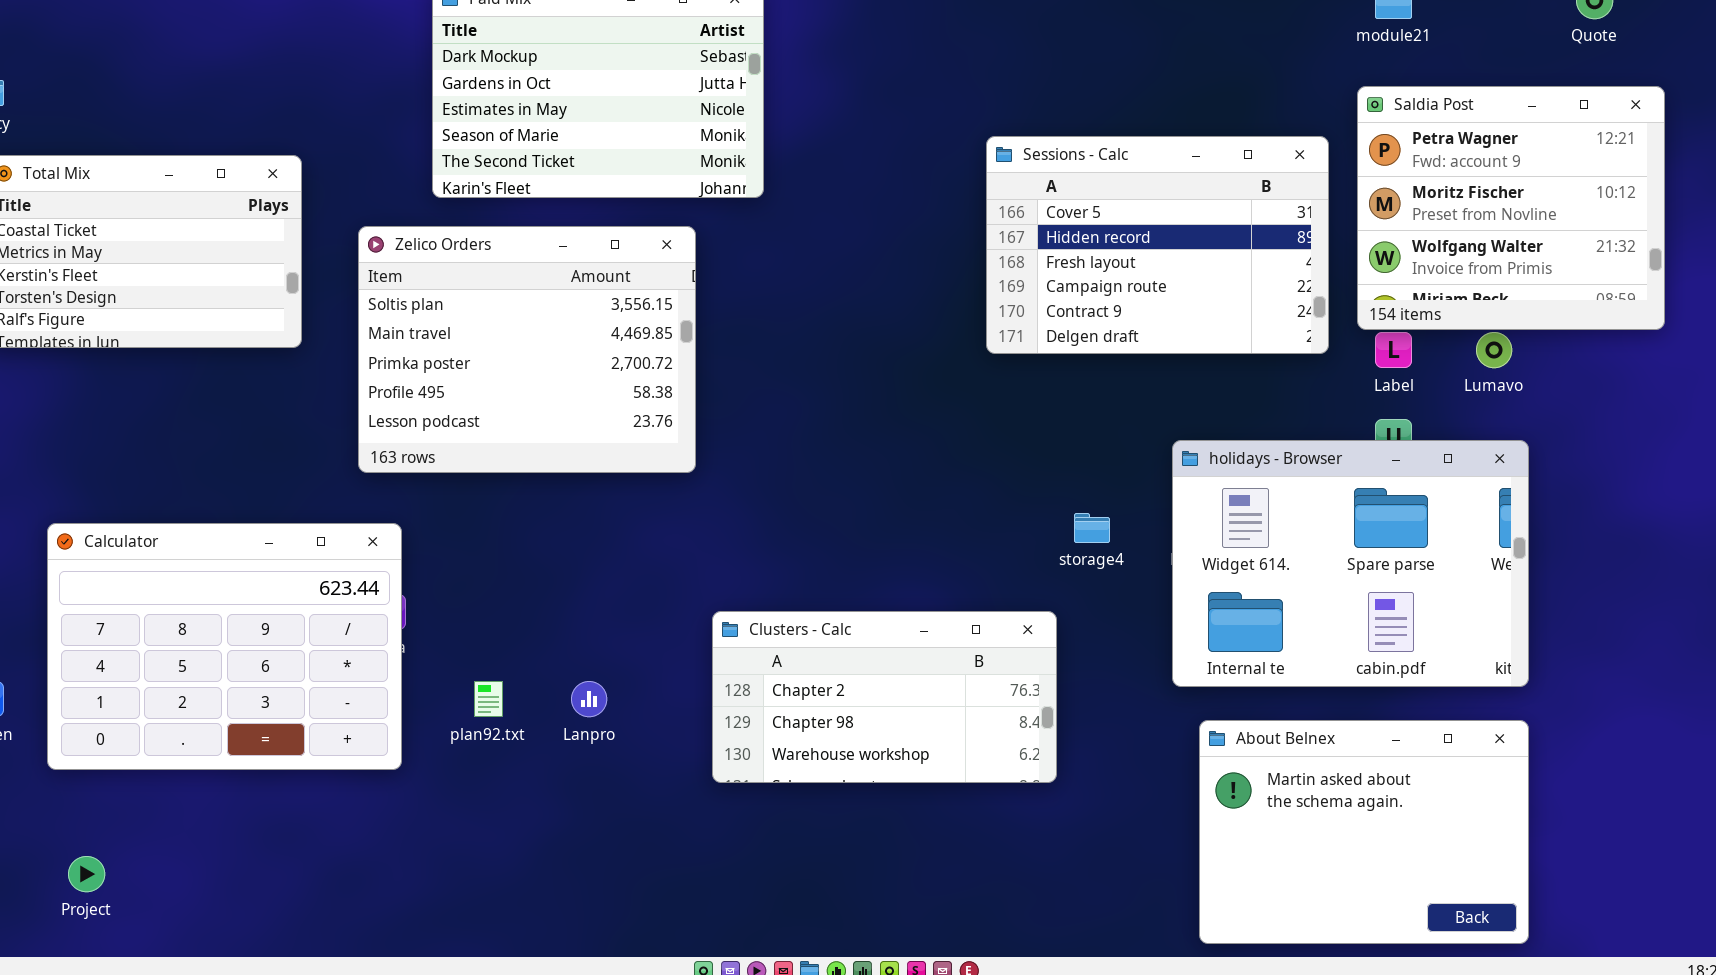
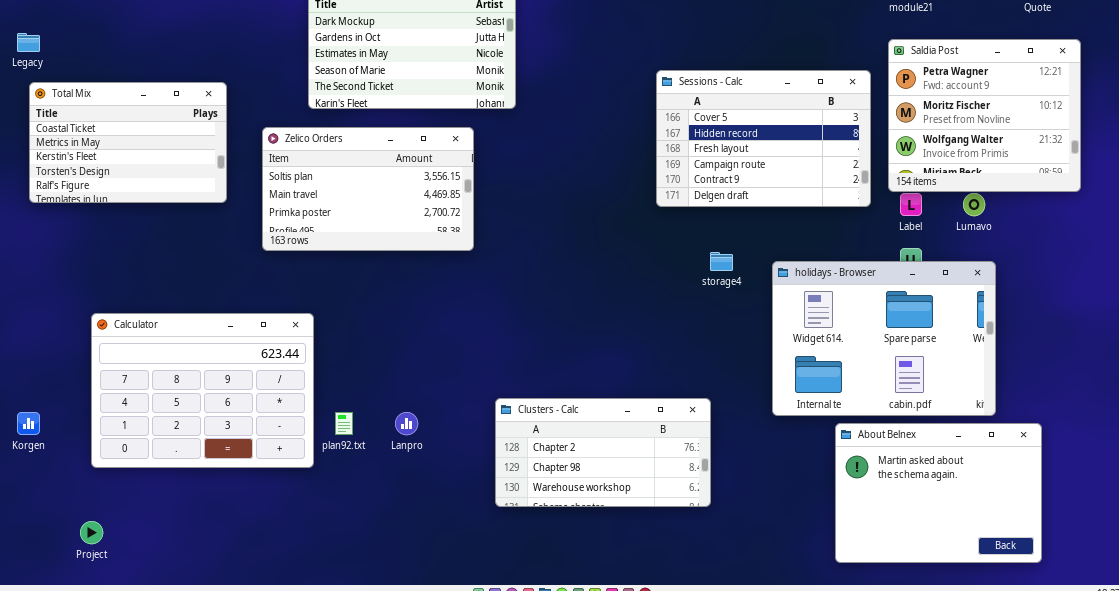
Zelico Orders: [358,226,696,473] -> [262,127,474,251], resized
storage4: [1074,513,1110,543] -> [710,252,733,271], moved
Calculator: [47,523,402,770] -> [91,313,314,468], moved
Clusters - Calc: [712,611,1057,783] -> [495,398,711,507], moved
About Belnex: [1199,720,1529,944] -> [835,423,1042,563], moved

